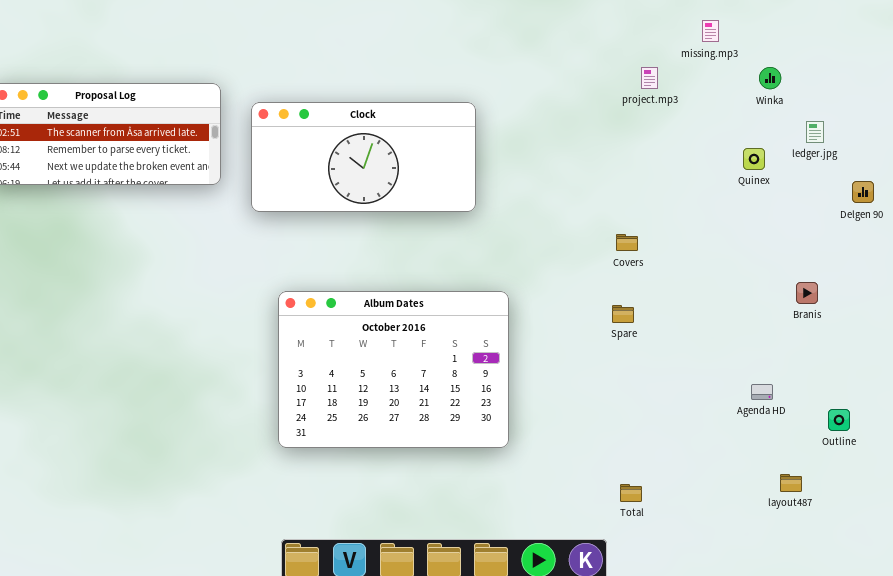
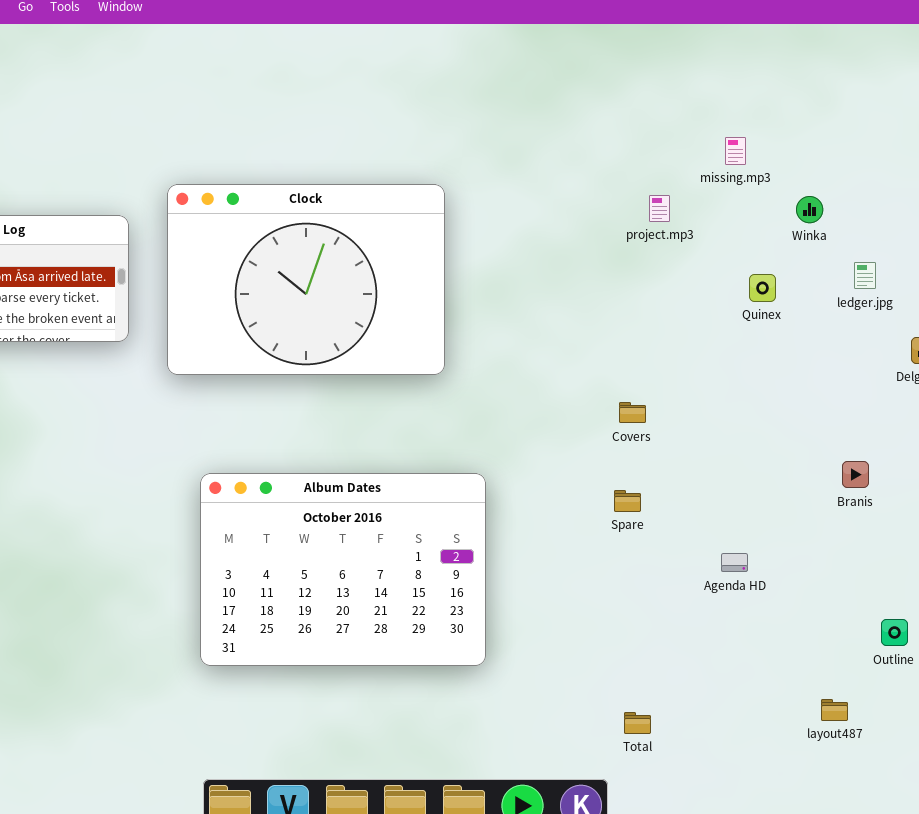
Clock: [251,102,476,212] -> [167,184,445,375], resized
Quinex: [743,148,765,170] -> [749,274,776,302], moved
Agenda HD: [751,384,773,400] -> [721,553,748,572], moved

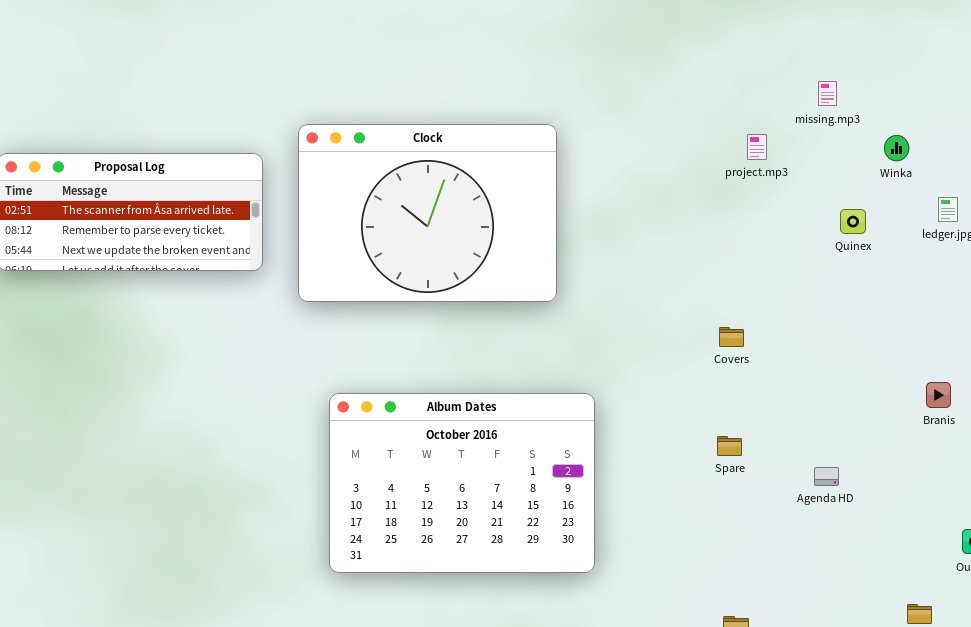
Spare: [614,490,641,512] -> [717,436,742,456], moved

